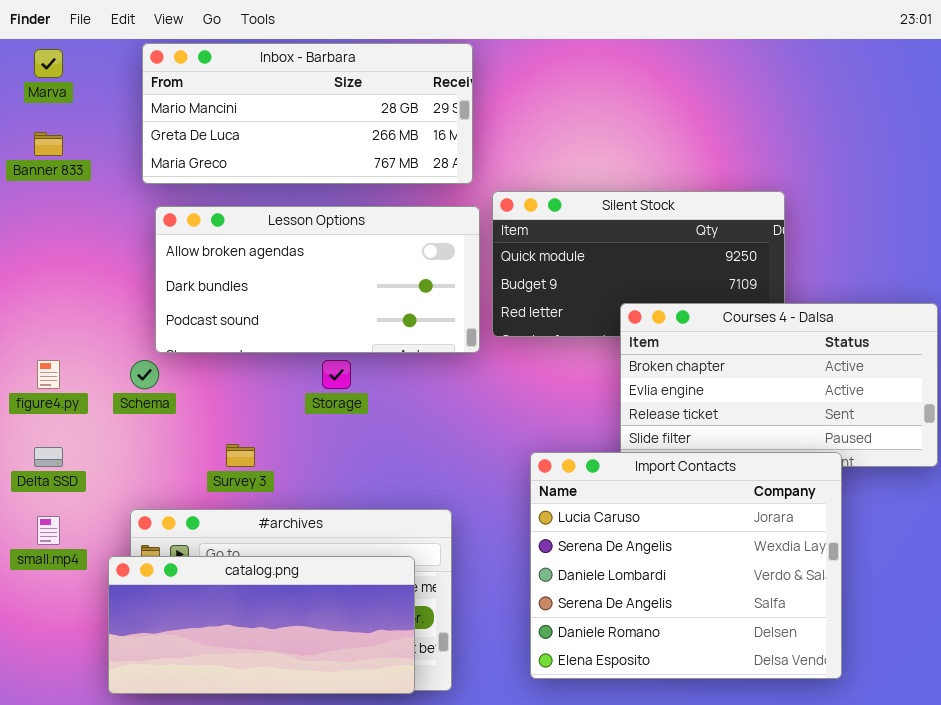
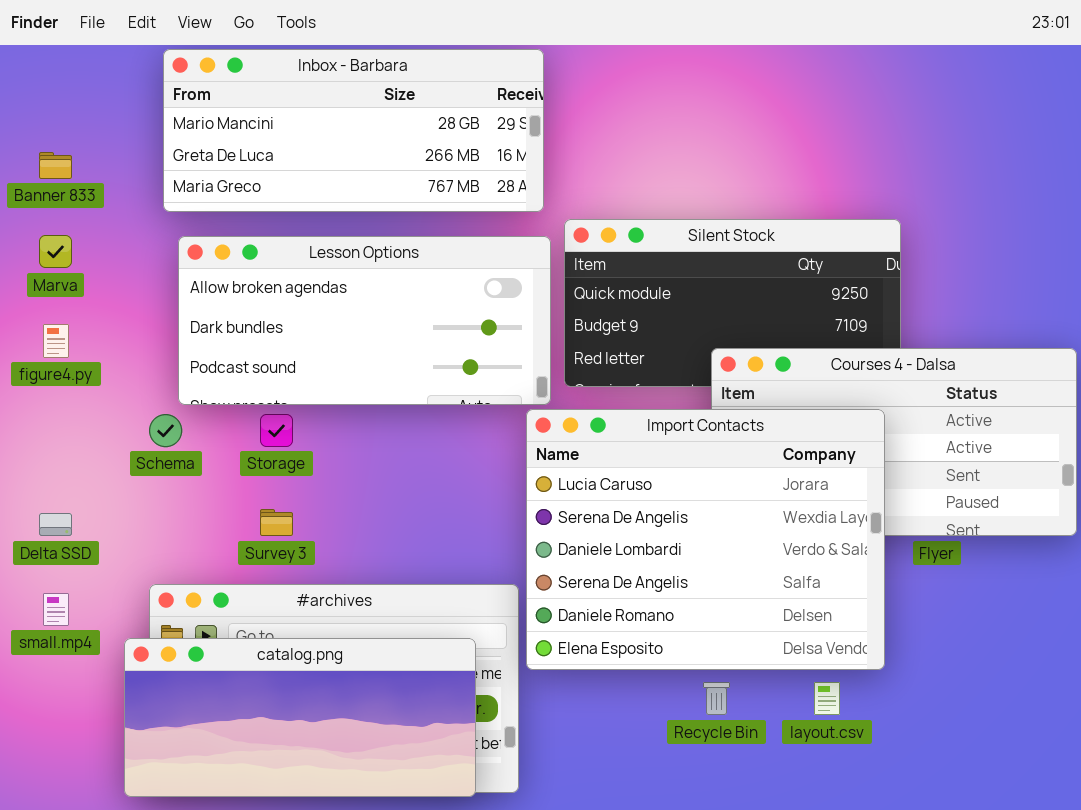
Marva: [34,49,63,78] -> [39,235,72,268], moved
figure4.py: [37,360,60,389] -> [43,324,69,358], moved
Storage: [322,360,351,389] -> [260,414,293,447], moved
Import Contacts: [530,452,842,679] -> [526,409,885,670], moved

